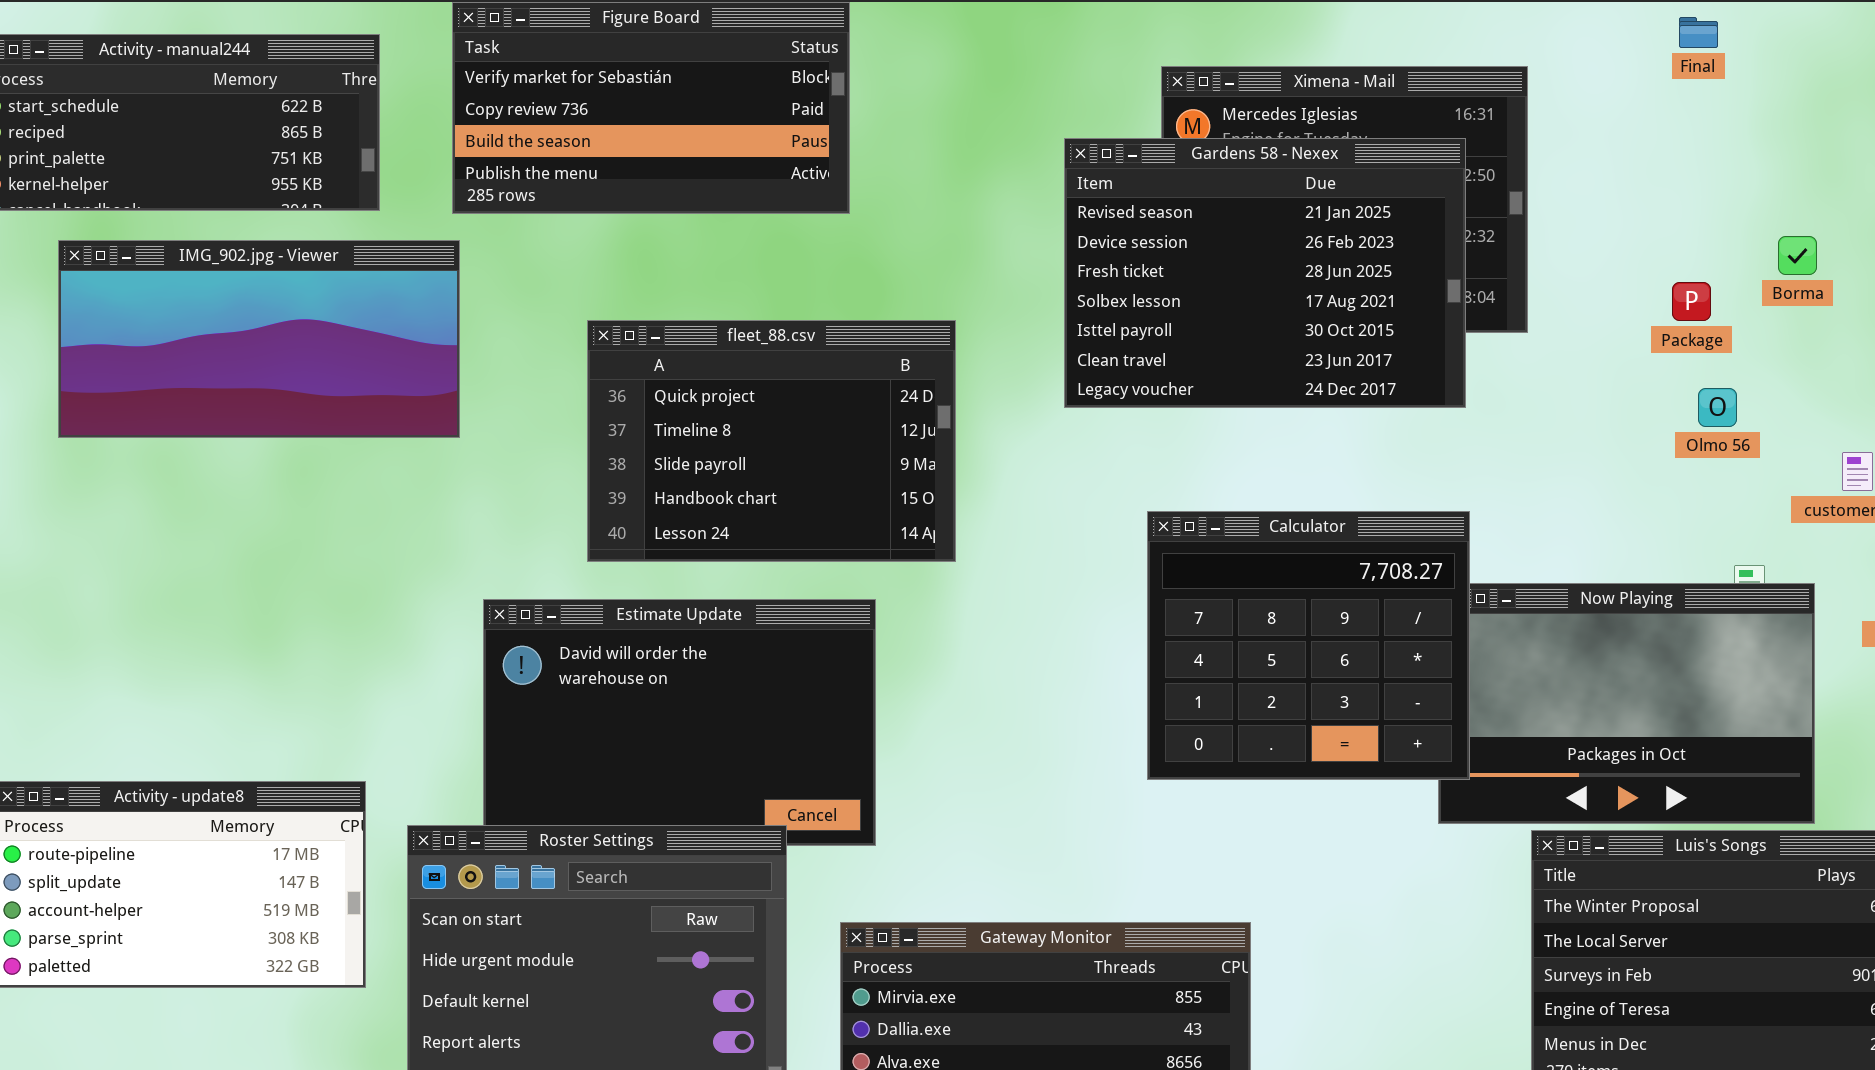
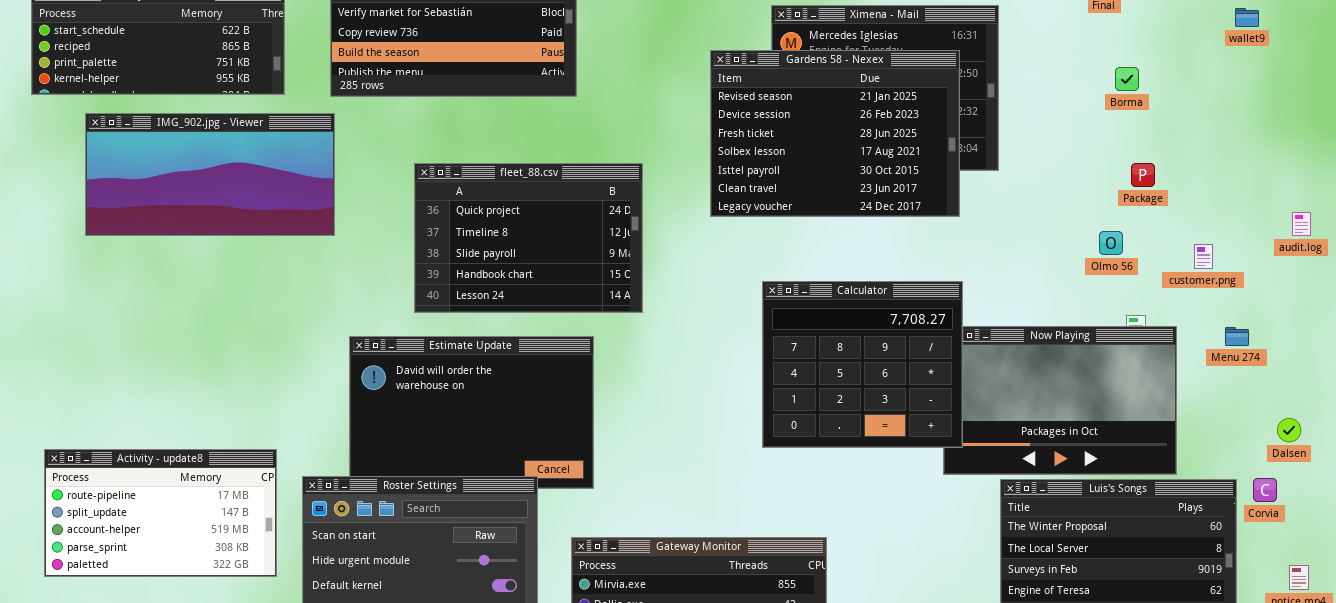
Borma: [1778,236,1817,275] -> [1115,67,1139,91], moved
Package: [1672,282,1711,321] -> [1131,163,1155,187], moved
Olmo 56: [1698,388,1737,427] -> [1099,231,1123,255], moved

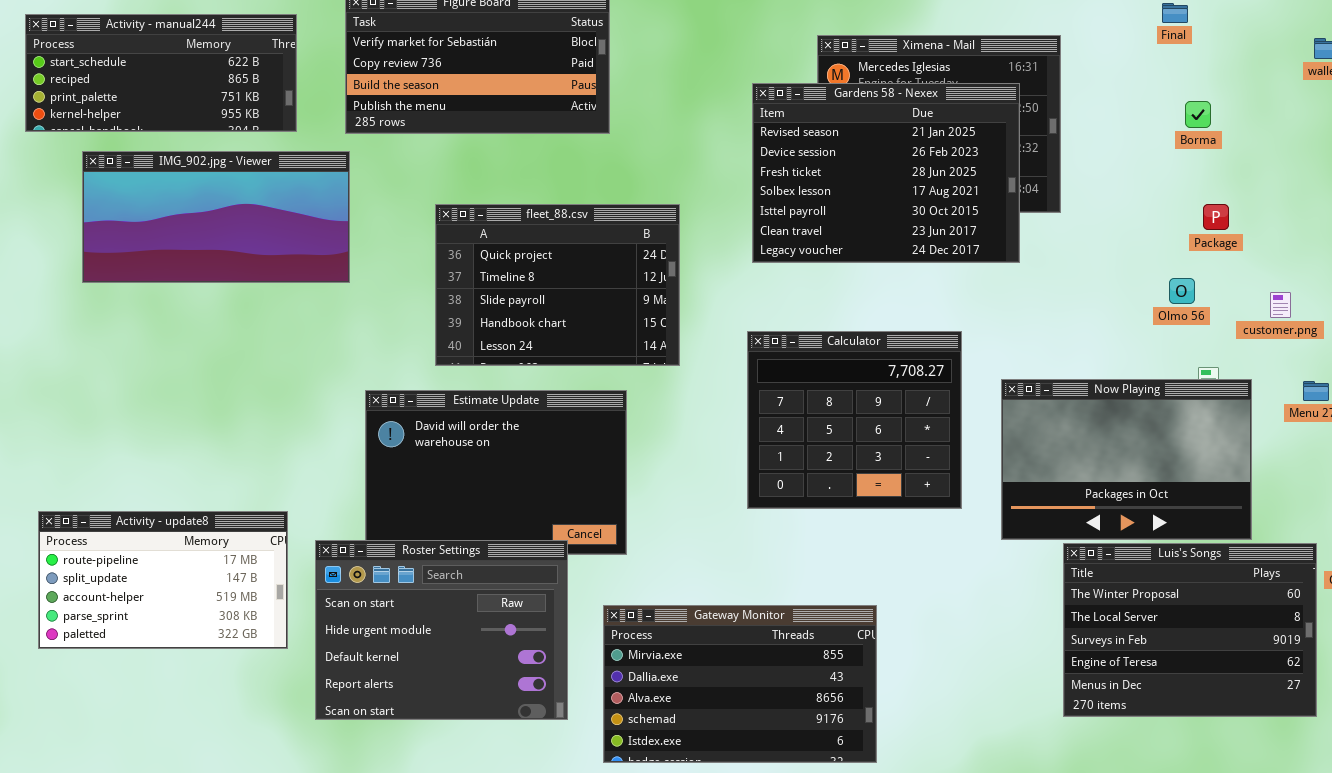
Calculator: [762,281,963,448] -> [747,331,962,509], moved

